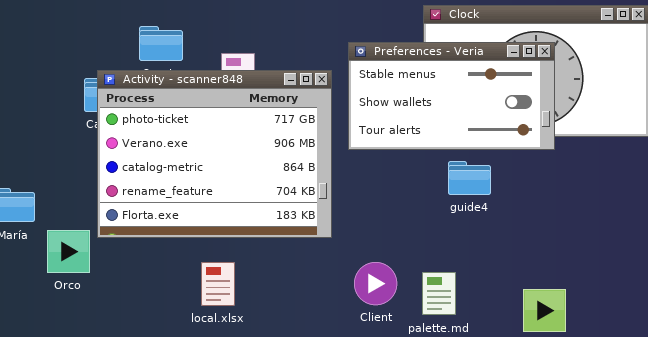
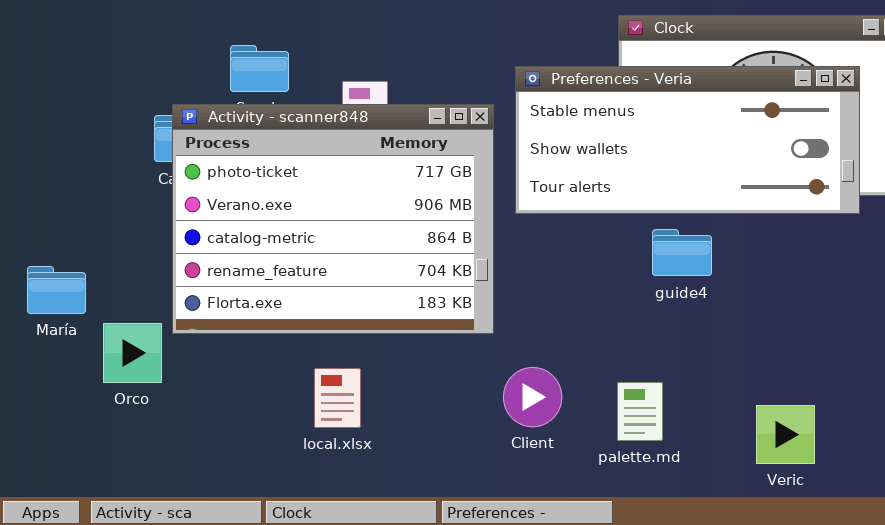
Preferences - Veria: [348,42,555,150] -> [515,66,860,214], resized
Client: [354,262,397,305] -> [503,367,562,427], moved

